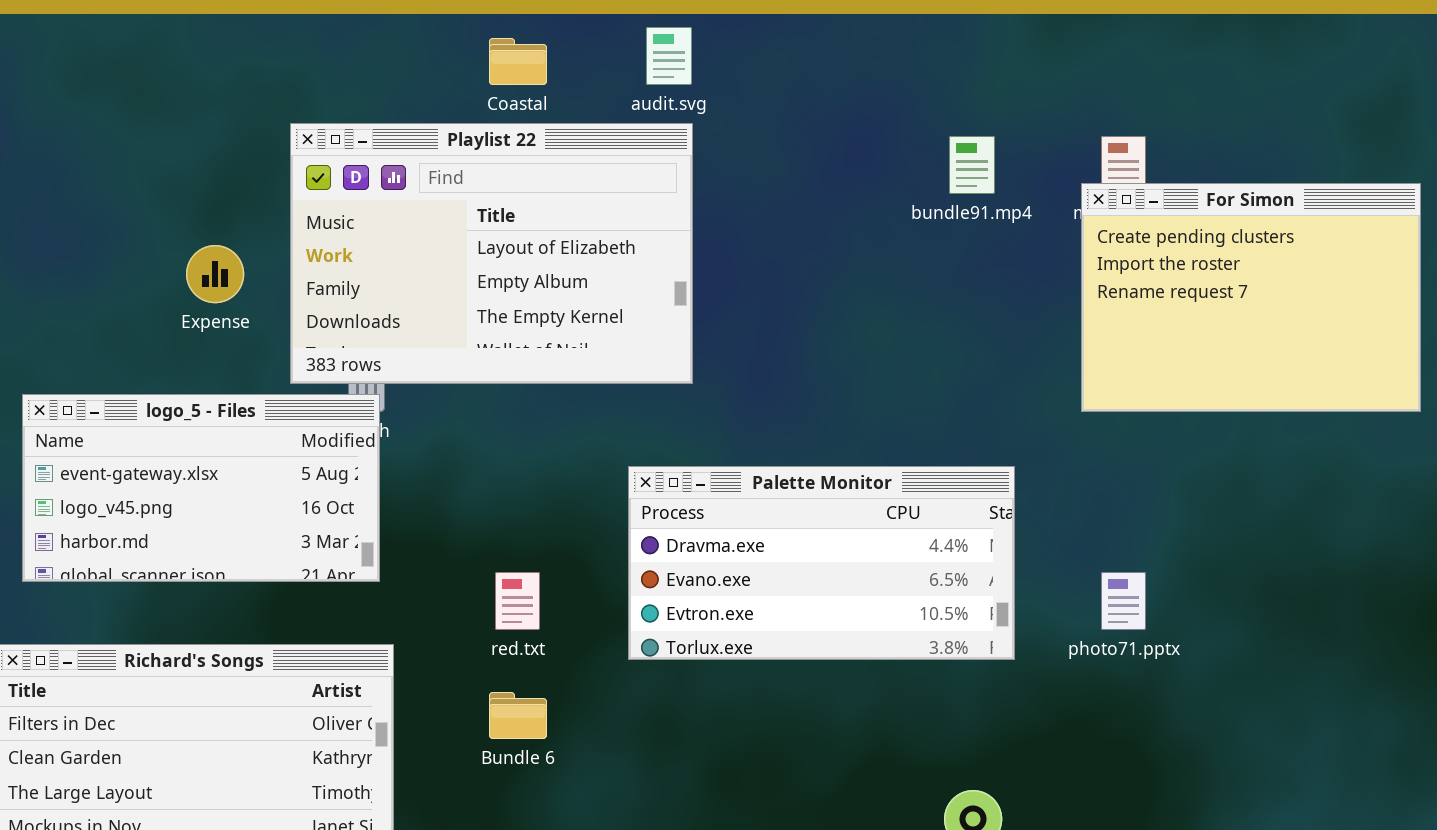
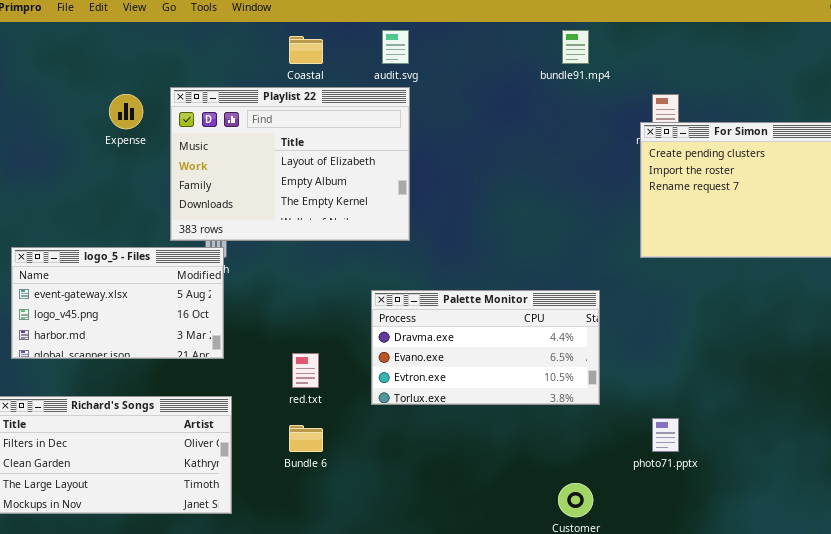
bundle91.mp4: [949,136,995,194] -> [562,30,589,64], moved
Expense: [186,245,244,303] -> [109,94,143,129], moved
photo71.pptx: [1101,572,1146,630] -> [652,418,679,452], moved

